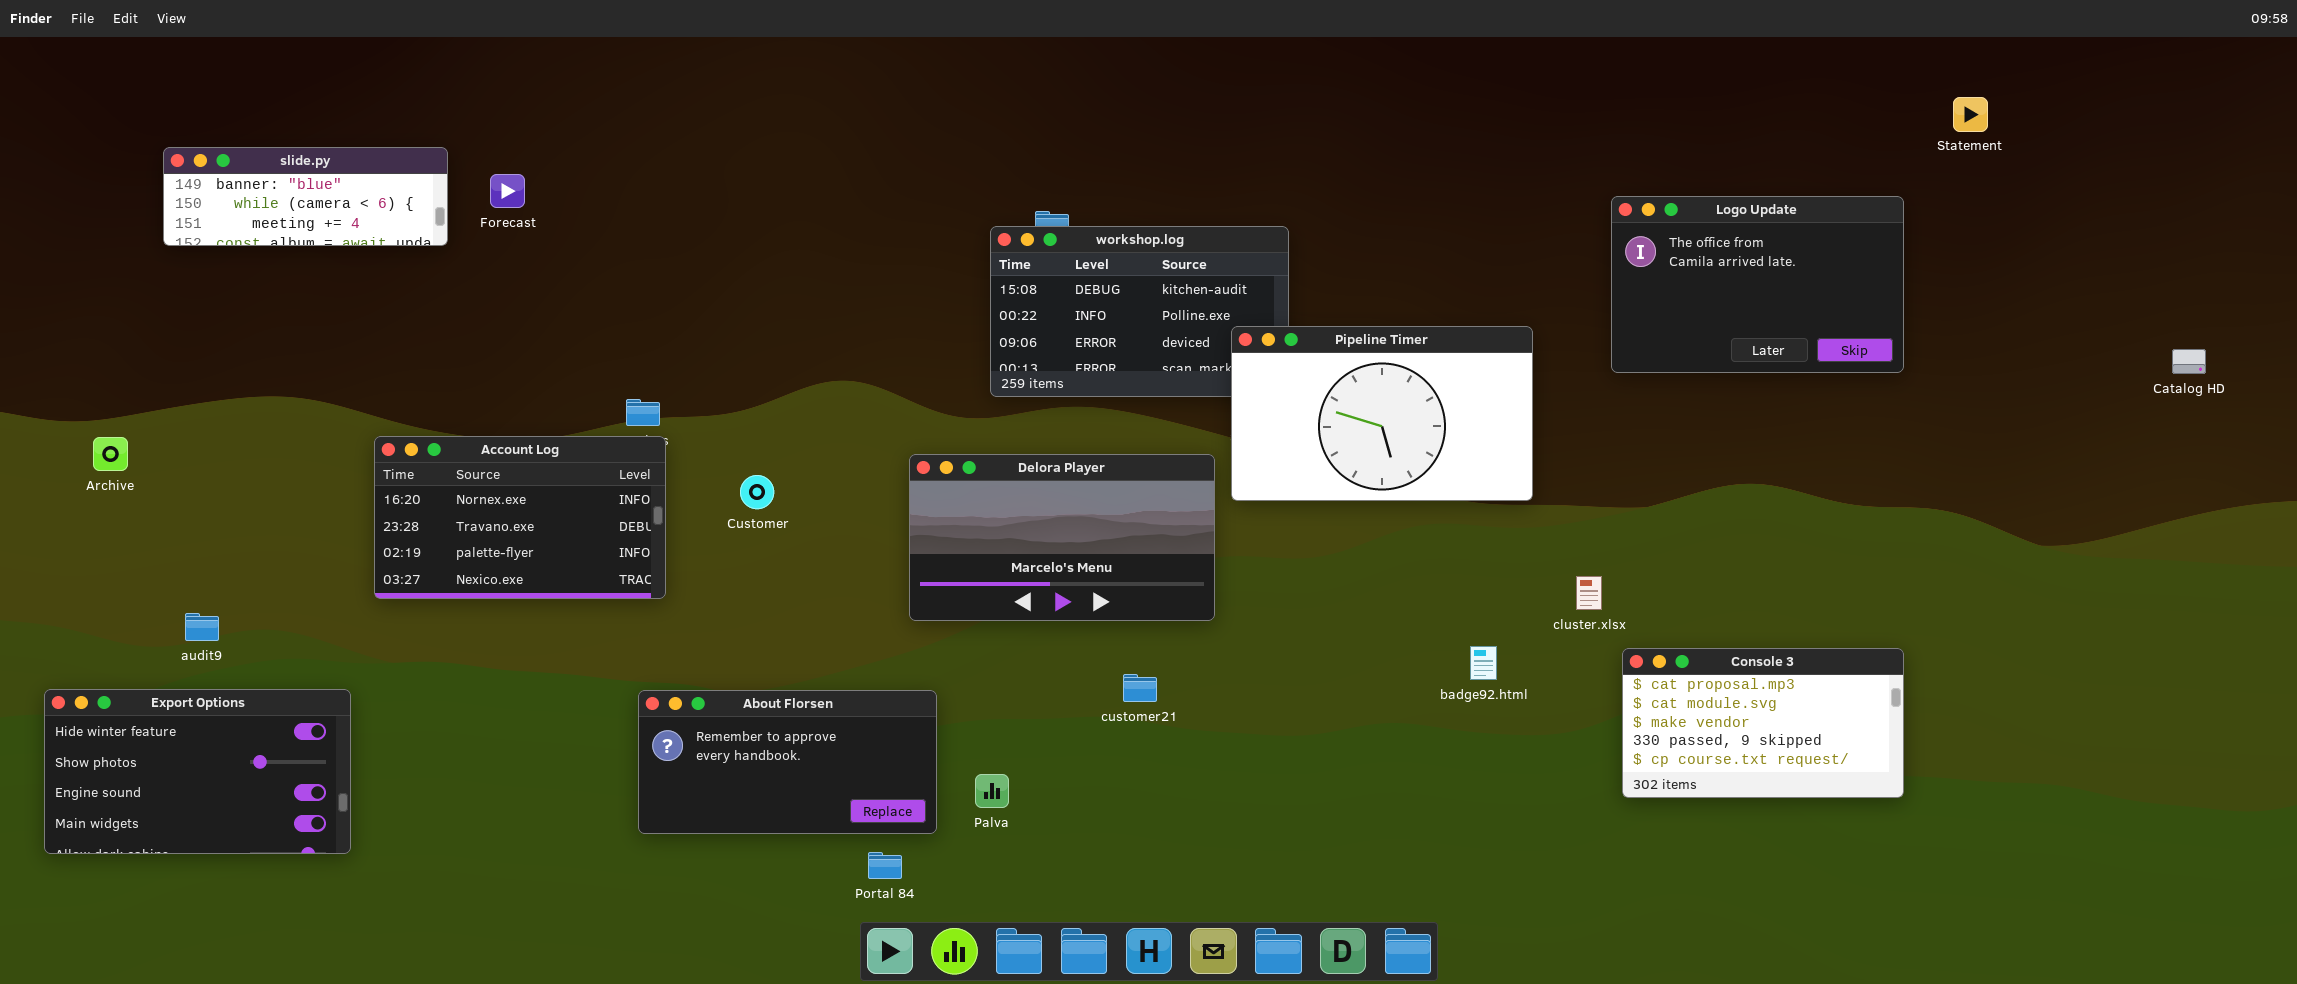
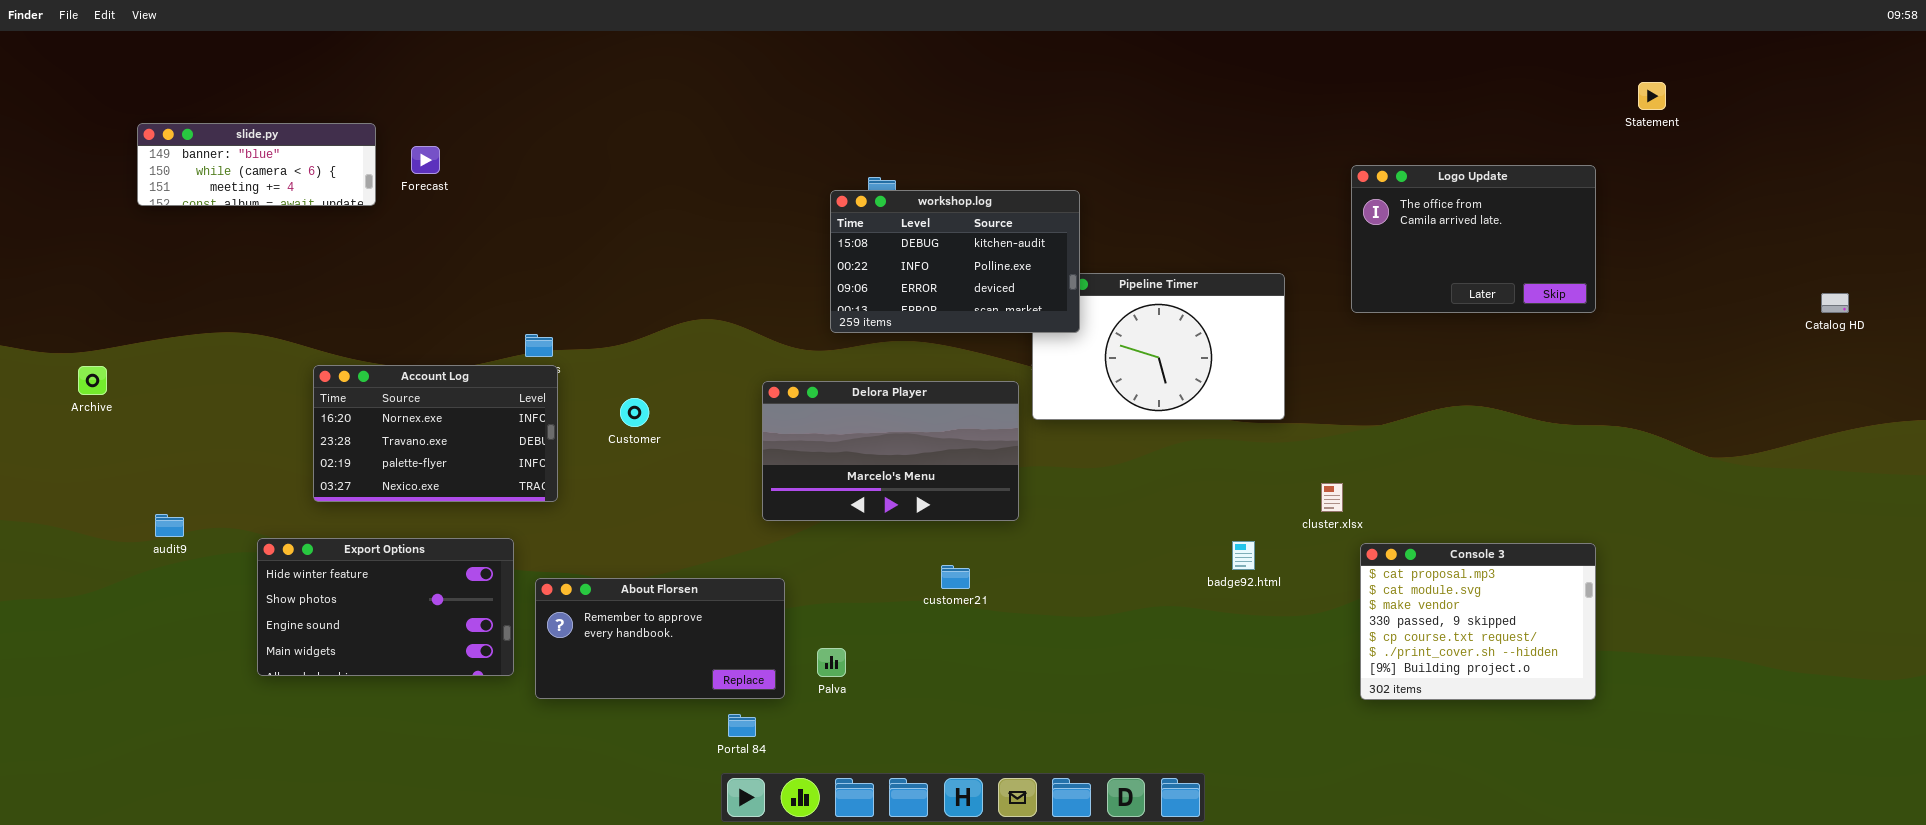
workshop.log: [990,226,1289,397] -> [830,190,1080,333], raised
Console 3: [1622,648,1904,798] -> [1360,543,1596,700], resized
Export Options: [44,689,351,854] -> [257,538,514,676], moved

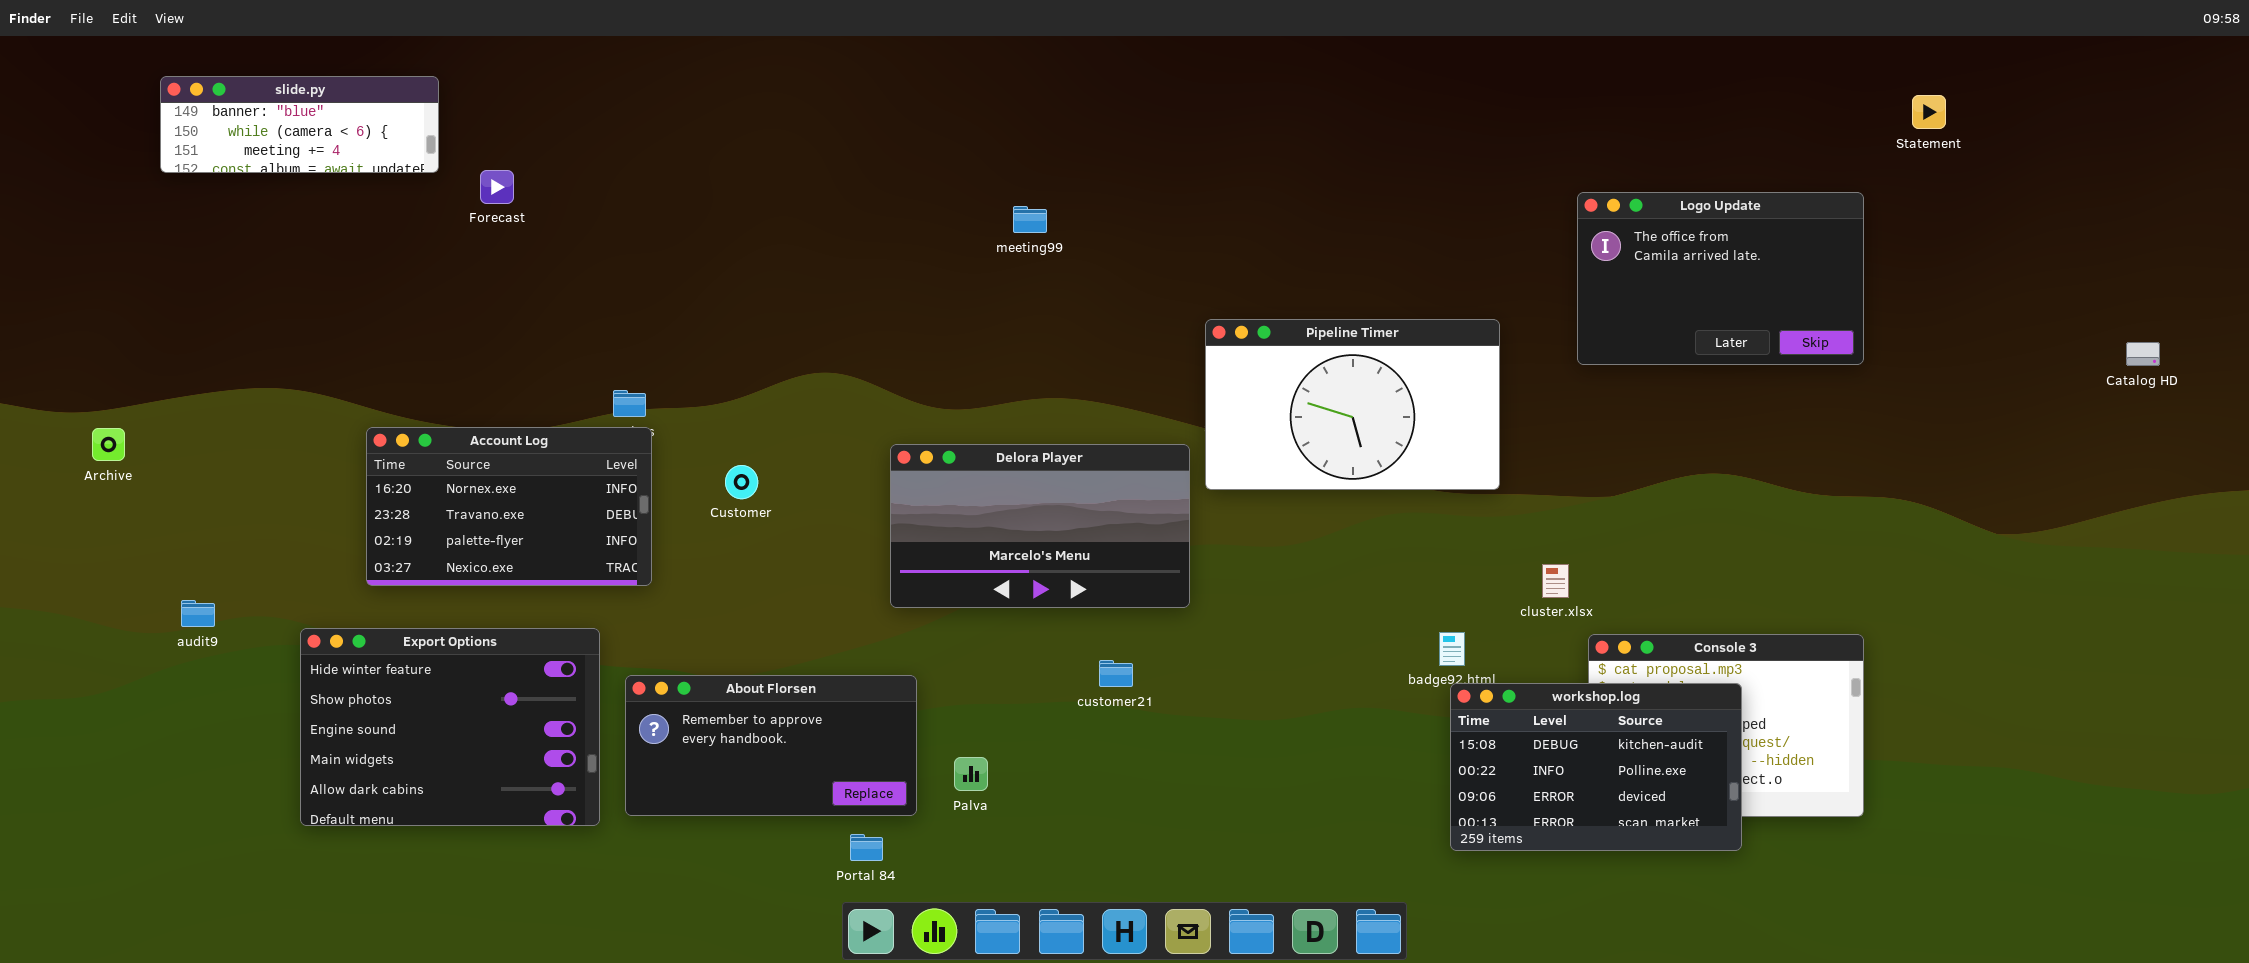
slide.py: [137,123,376,206] -> [160,76,439,173], moved
workshop.log: [830,190,1080,333] -> [1450,683,1742,851], moved
Export Options: [257,538,514,676] -> [300,628,600,826], resized

